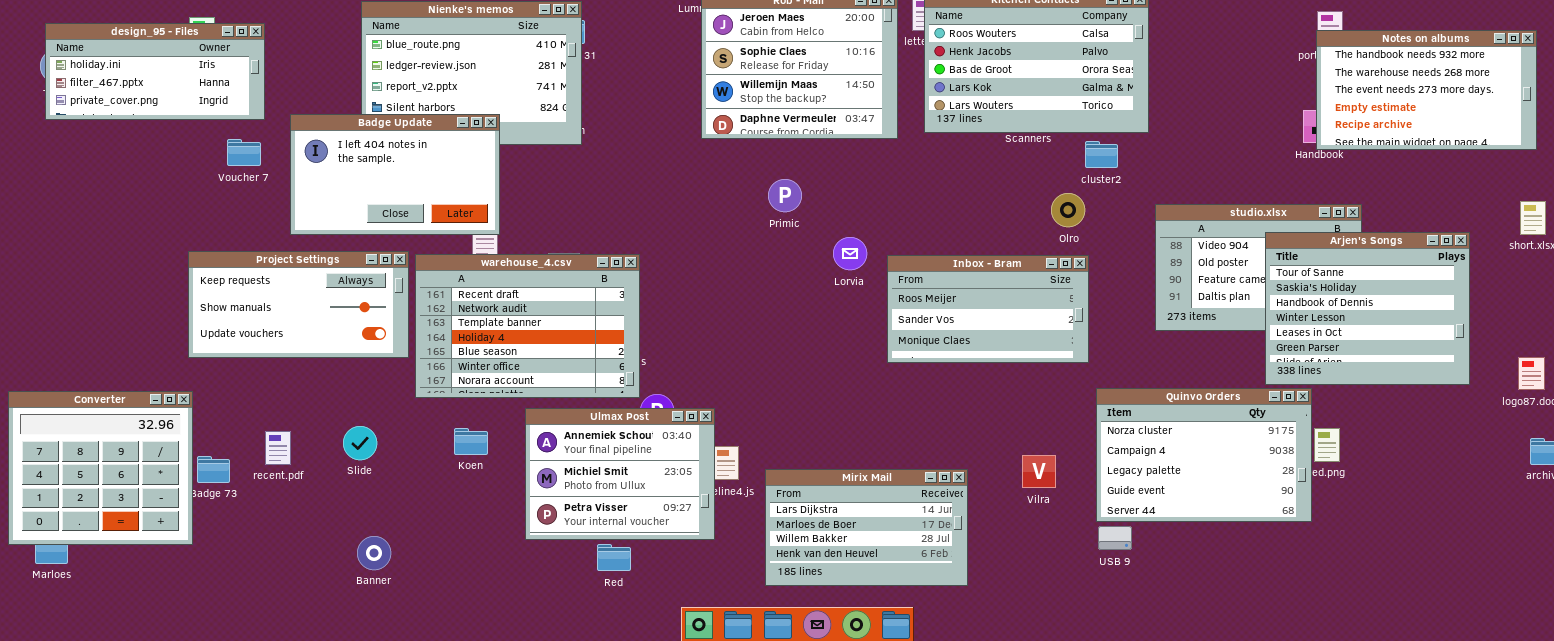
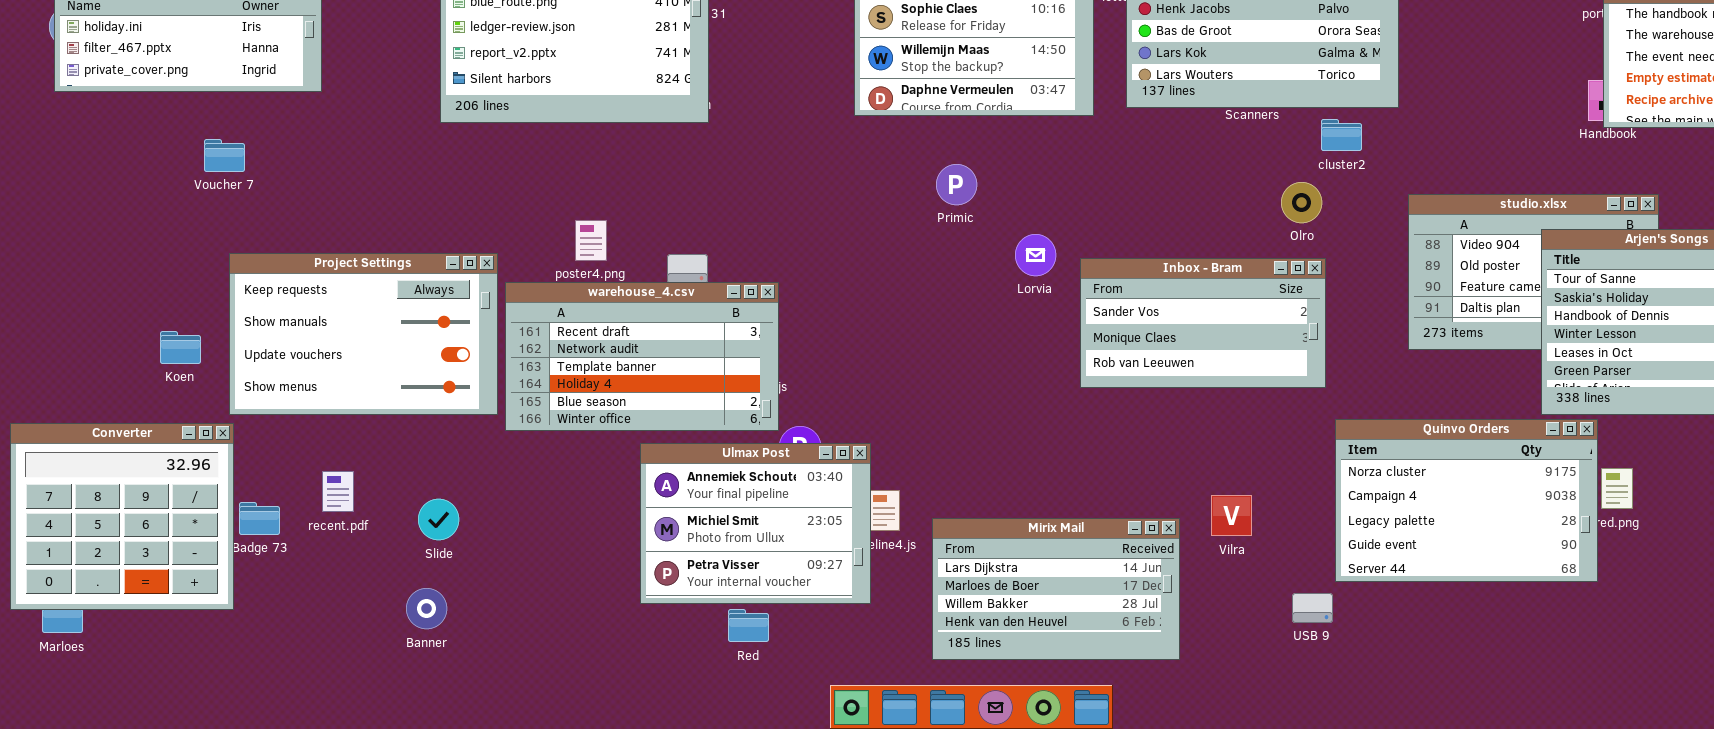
Badge Update: [290,114,500,235] -> none, closed
Voucher 7: [227,139,261,166] -> [204,139,245,172], moved
Project Settings: [188,251,409,358] -> [229,253,498,415], resized
warehouse_4.csv: [415,254,640,398] -> [505,282,779,431], resized
Inbox - Bram: [887,255,1089,363] -> [1080,258,1326,388], scrolled down 1 row
Slide: [343,426,377,460] -> [418,499,459,540], moved
Koen: [454,428,488,455] -> [160,331,201,364], moved
Vilra: [1022,455,1056,488] -> [1211,495,1252,536], moved
USB 9: [1098,526,1132,550] -> [1292,593,1333,623], moved
Banner: [357,536,391,570] -> [406,588,447,629], moved

